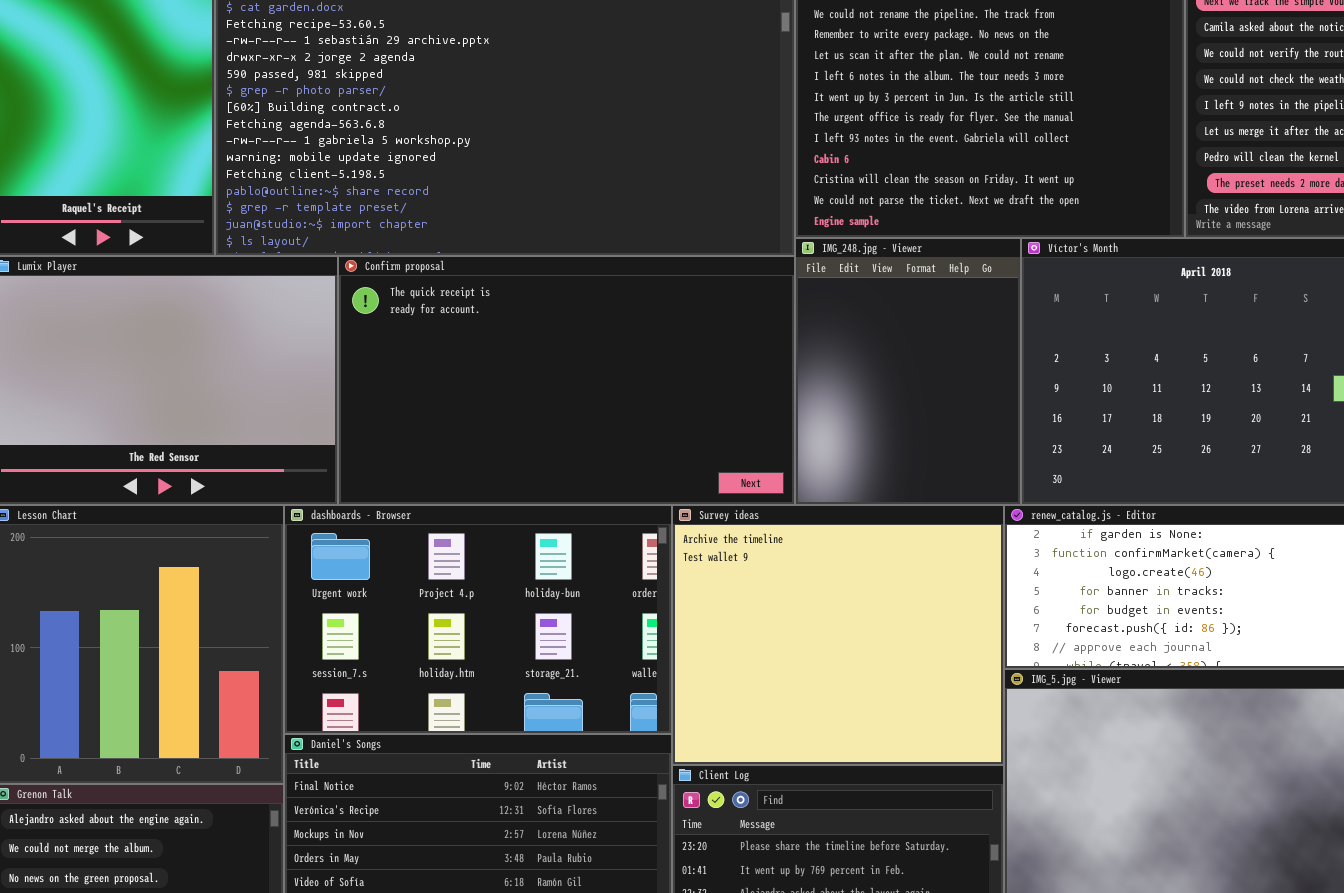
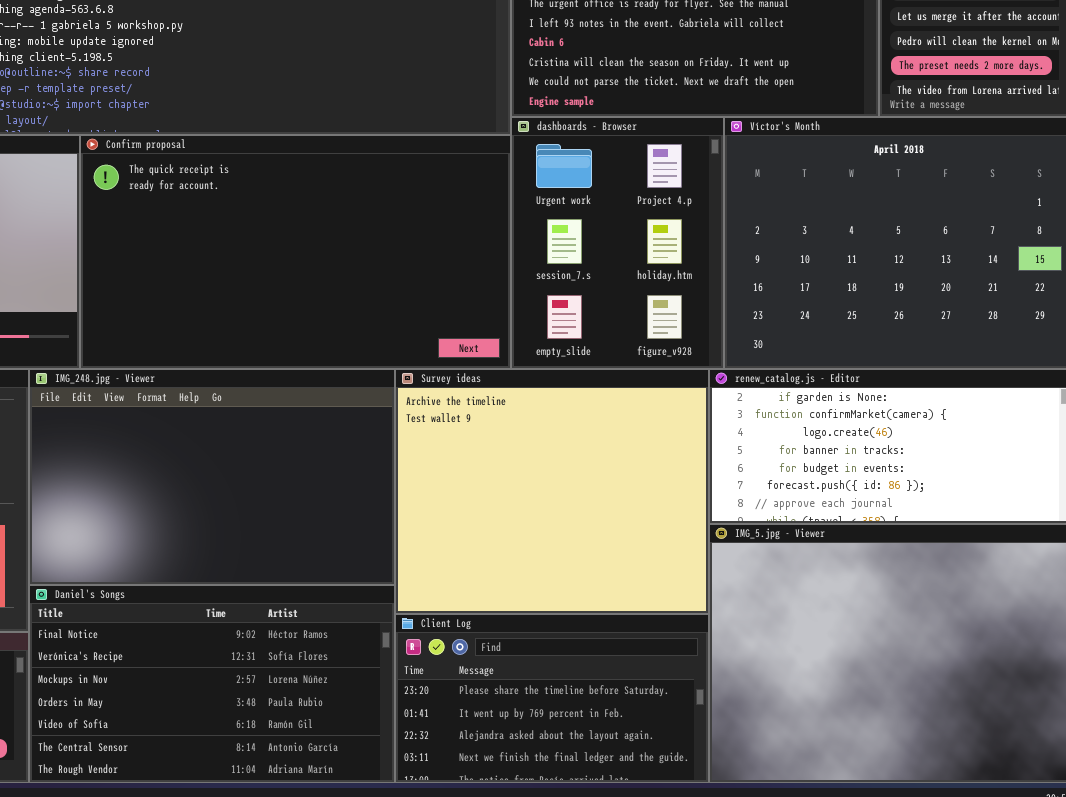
IMG_248.jpg - Viewer: [795,238,1021,505] -> [29,369,395,585], moved, resized
dashboards - Browser: [284,505,672,734] -> [511,117,724,369], moved, resized

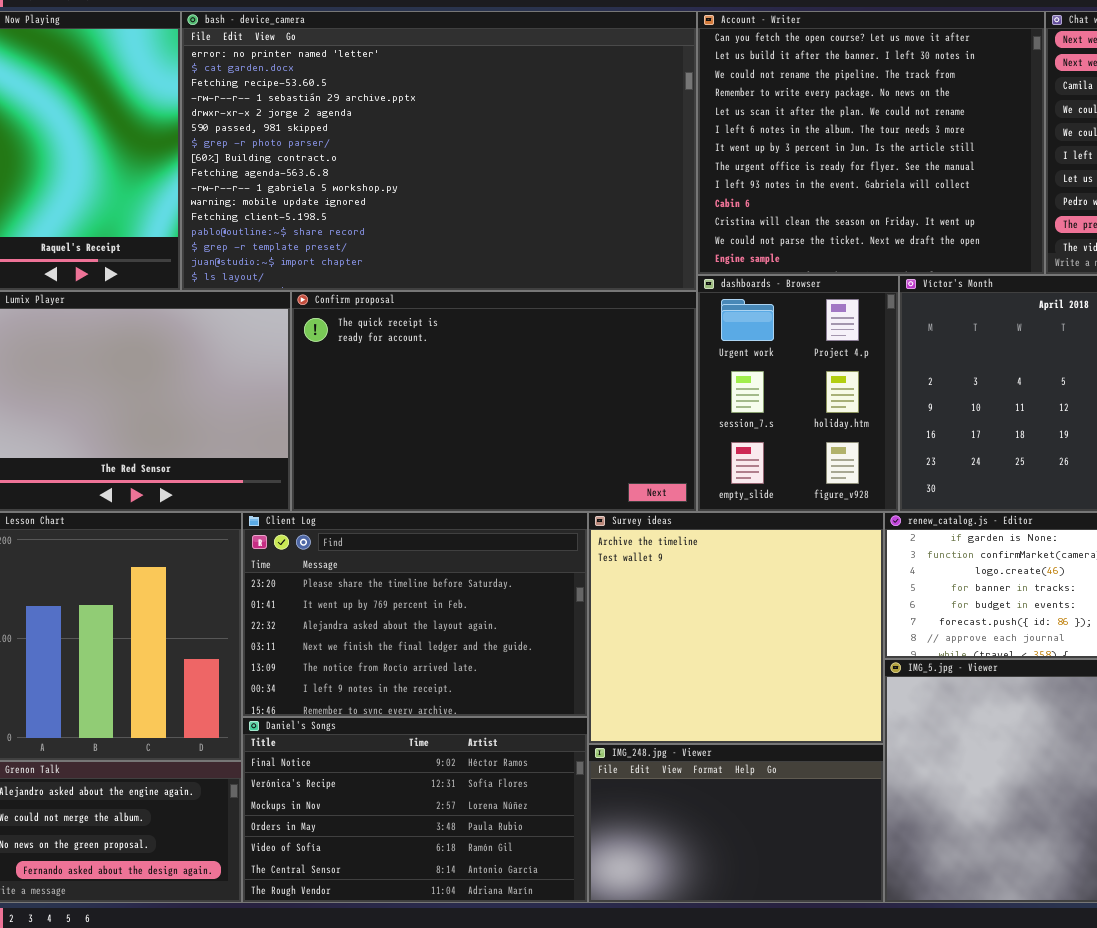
IMG_248.jpg - Viewer: [29,369,395,585] -> [588,744,884,903], moved, resized
Client Log: [395,614,709,783] -> [242,512,588,717], moved, resized

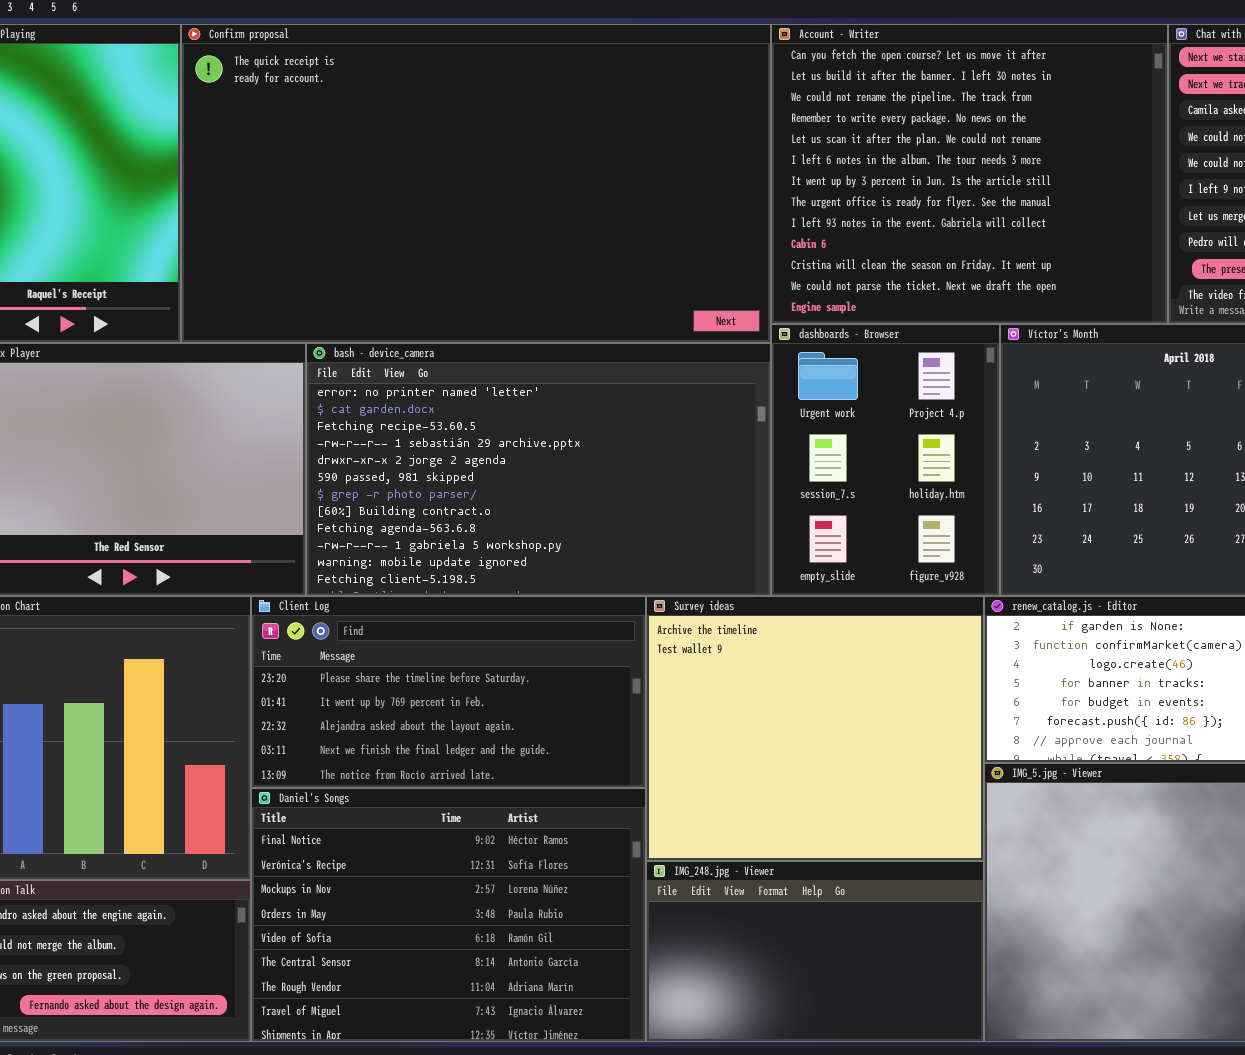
bash - device_camera: [181,11,697,291] -> [306,343,771,596], moved, resized
Confirm proposal: [291,291,697,512] -> [181,24,771,343], moved, resized
Client Log: [242,512,588,717] -> [251,596,646,788], resized
Daniel's Songs: [242,717,588,903] -> [251,788,646,1042], resized

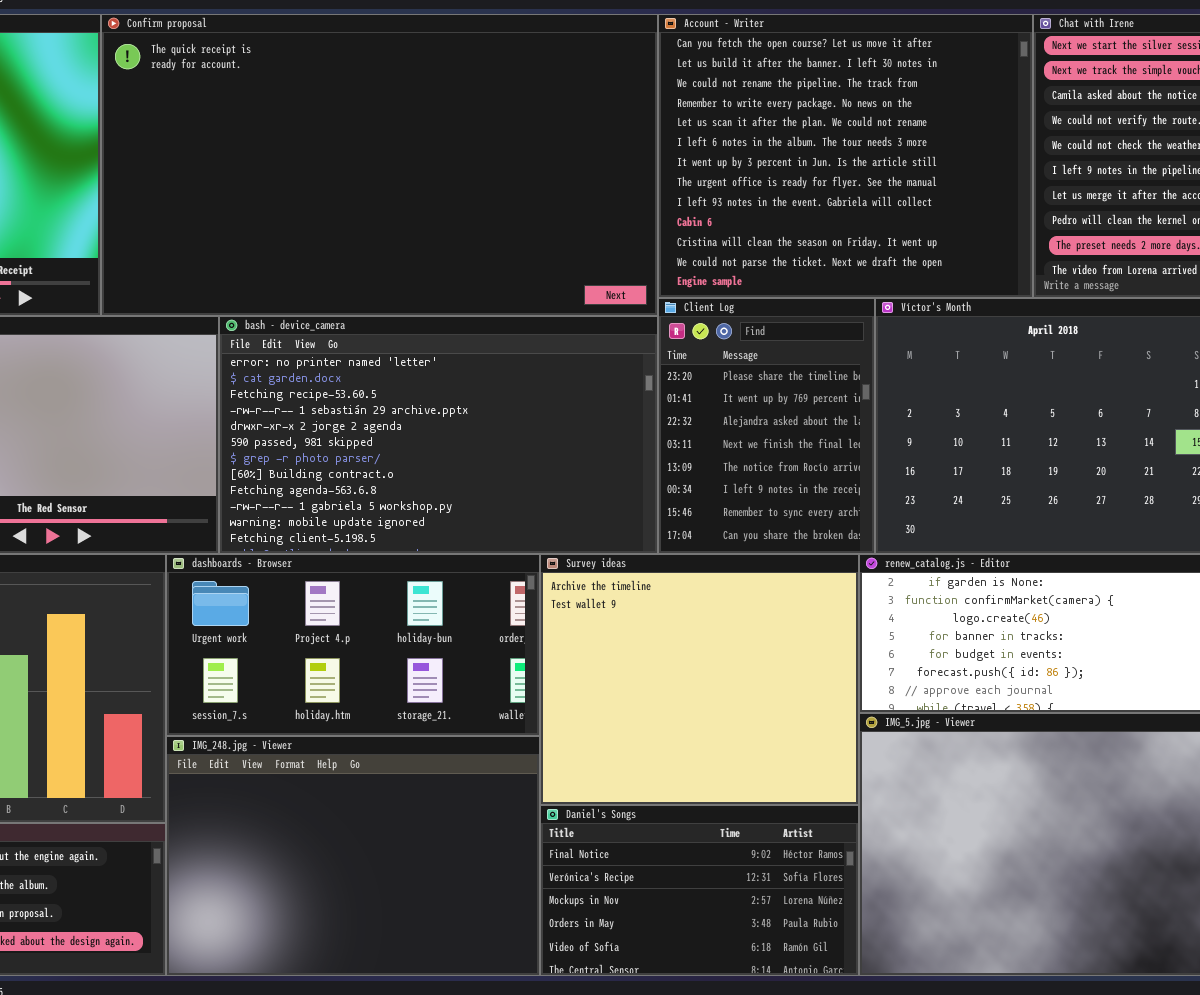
dashboards - Browser: [771,324,1000,596] -> [166,554,540,736], moved, resized
Client Log: [251,596,646,788] -> [658,298,875,554], moved, resized
Daniel's Songs: [251,788,646,1042] -> [540,805,859,976], moved, resized
IMG_248.jpg - Viewer: [646,861,984,1042] -> [166,736,540,976], moved, resized

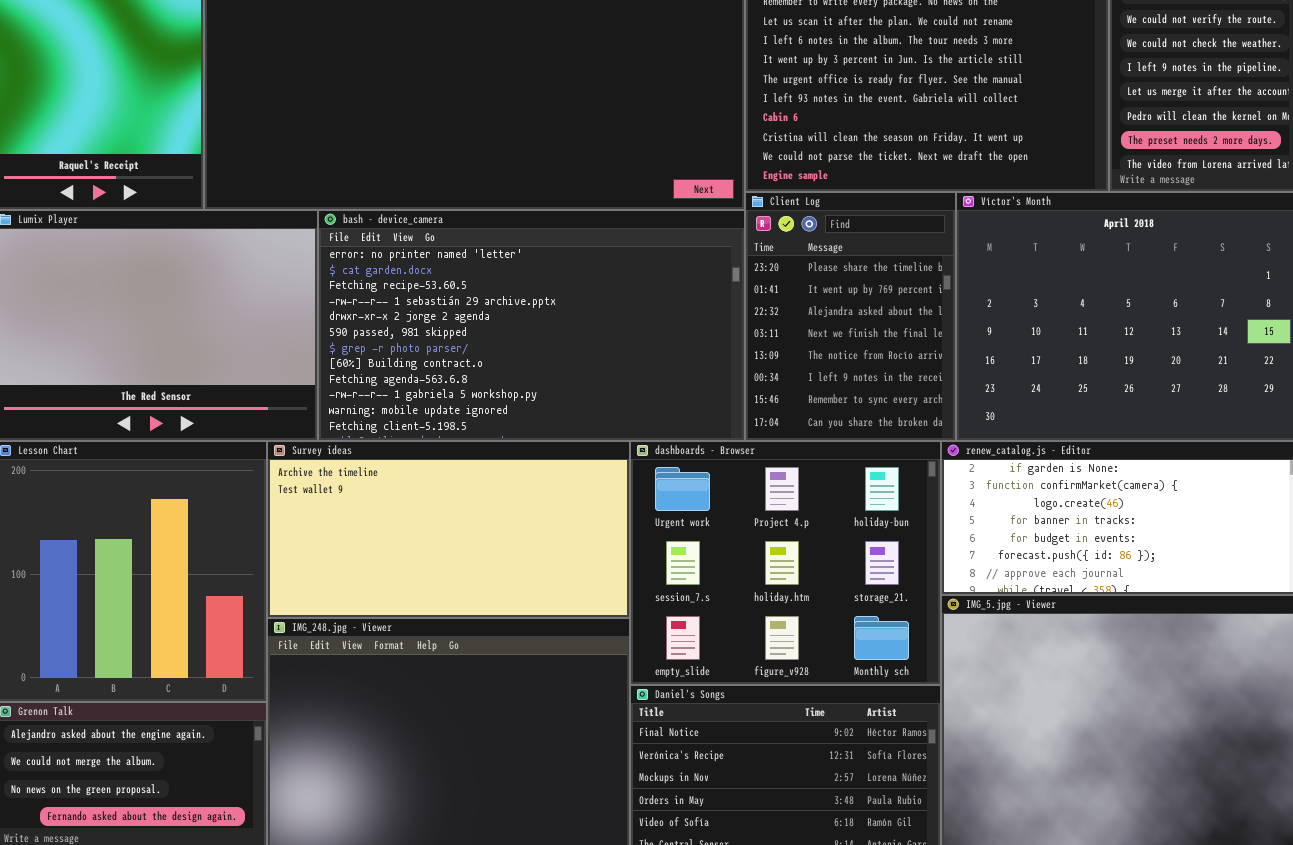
dashboards - Browser: [166,554,540,736] -> [630,441,941,685], moved, resized
Survey ideas: [540,554,859,805] -> [267,441,630,618], moved, resized

